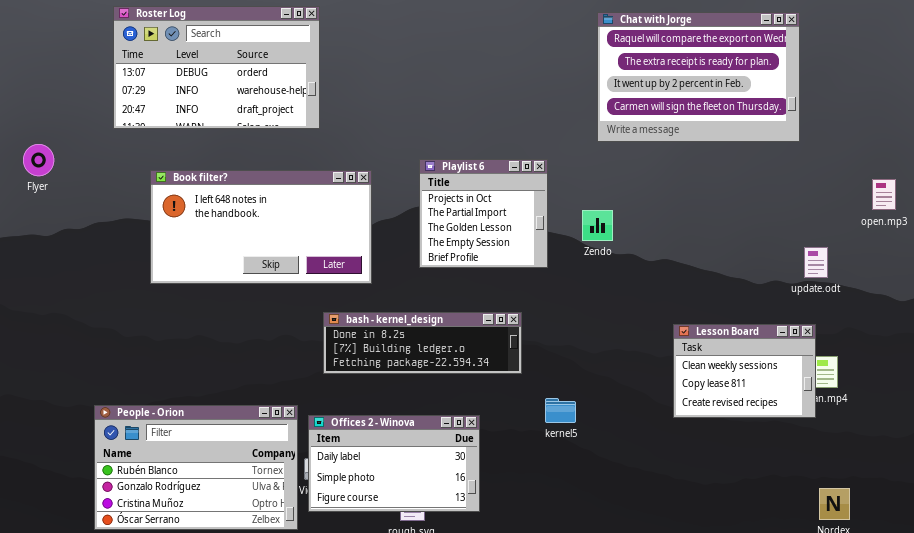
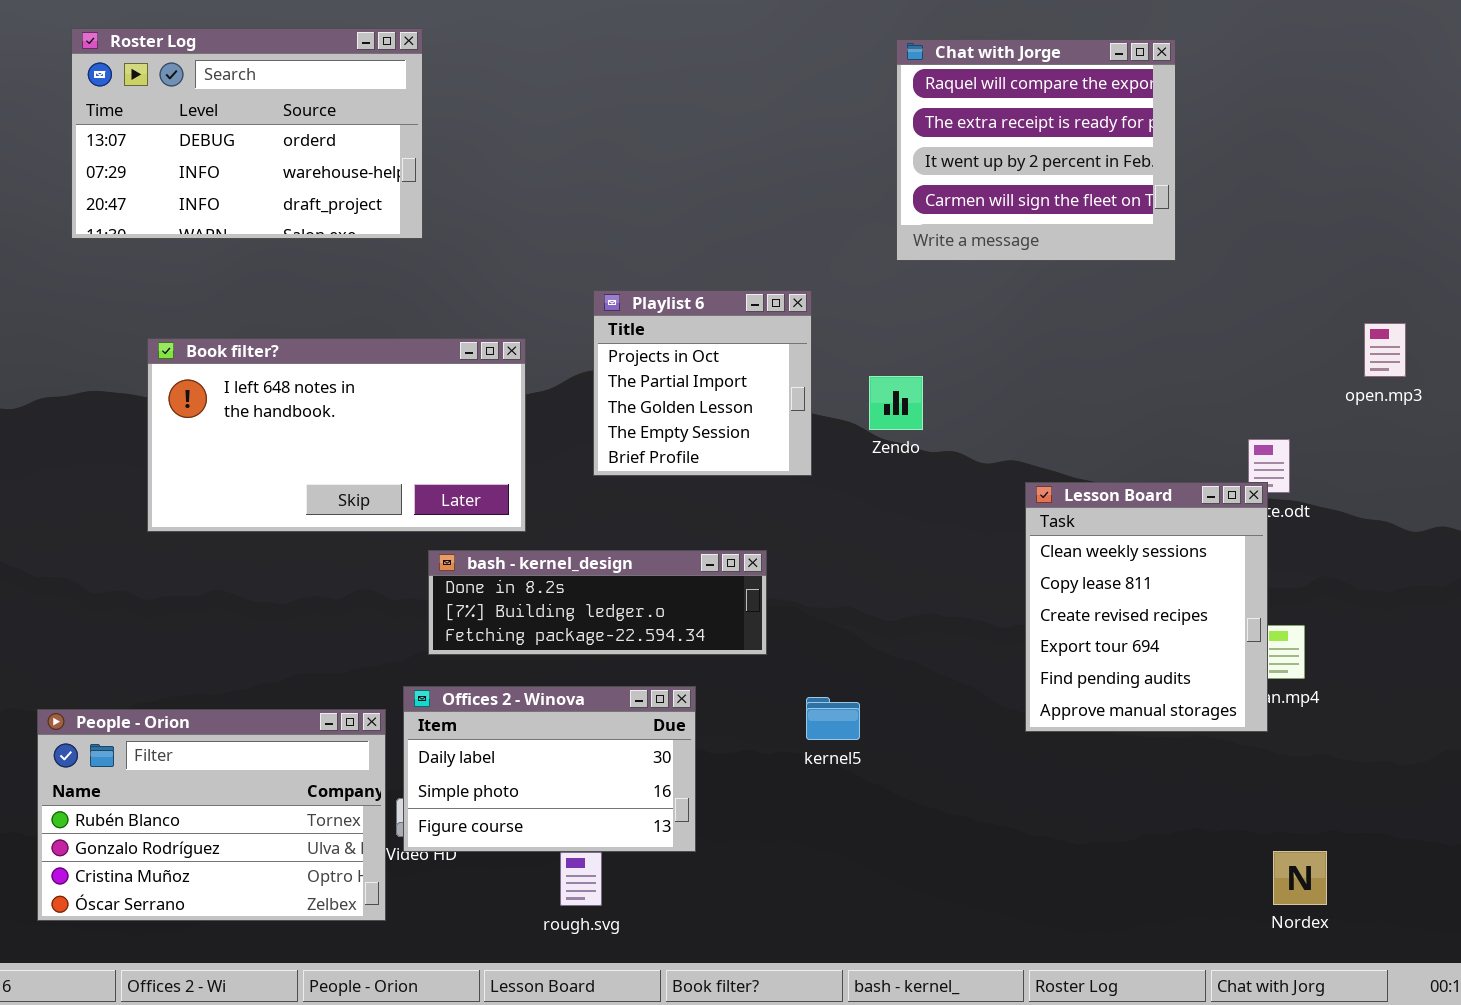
Chat with Jorge: [597,12,800,142] -> [896,39,1176,261], resized
Book filter?: [150,170,372,284] -> [147,338,526,532], moved
Lesson Board: [673,324,816,418] -> [1025,482,1268,732], resized
Offices 2 - Winova: [308,415,480,512] -> [403,686,696,852], moved

